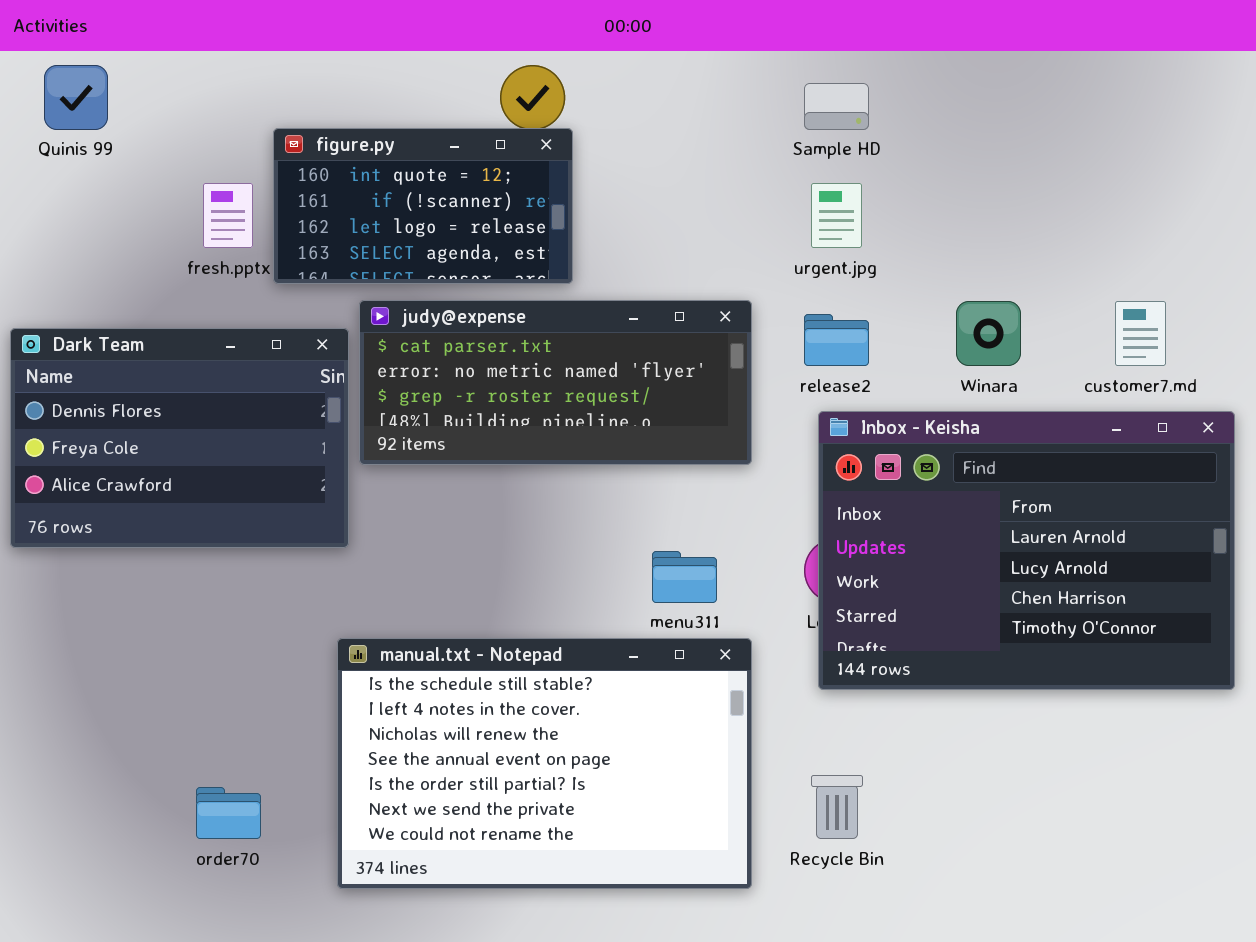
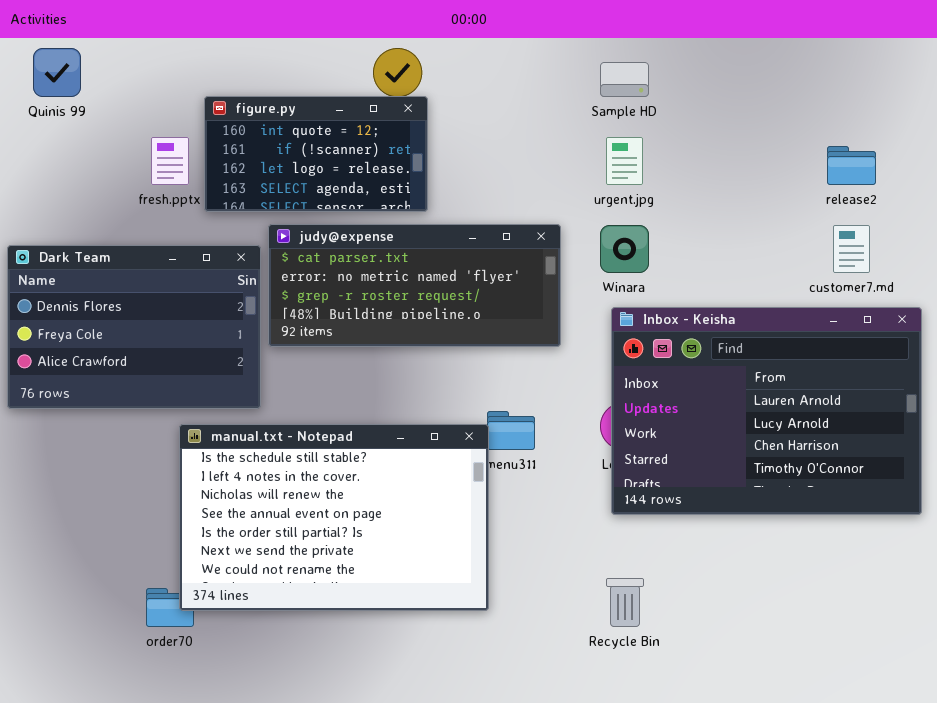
Winara: [956,301,1021,366] -> [600,225,649,273], moved
release2: [804,314,869,366] -> [827,146,876,185], moved
manual.txt - Notepad: [337,638,752,889] -> [179,424,489,611], moved

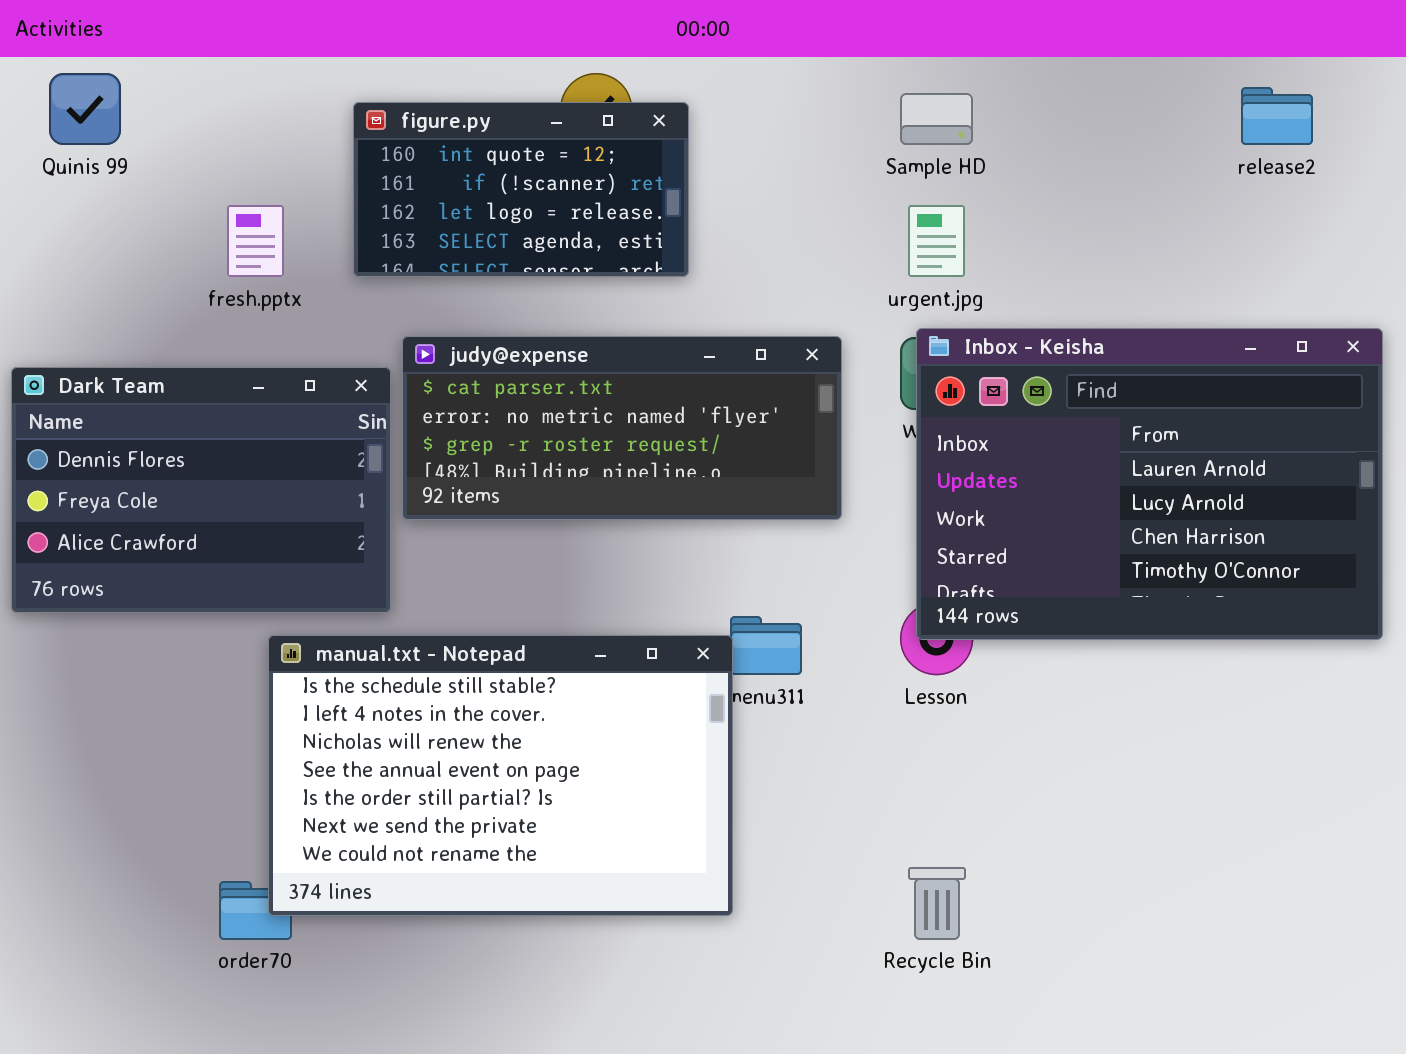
figure.py: [204,96,428,212] -> [353,102,689,277], moved
release2: [827,146,876,185] -> [1241,87,1313,145], moved
Inbox - Keisha: [611,307,922,515] -> [916,328,1383,640], moved

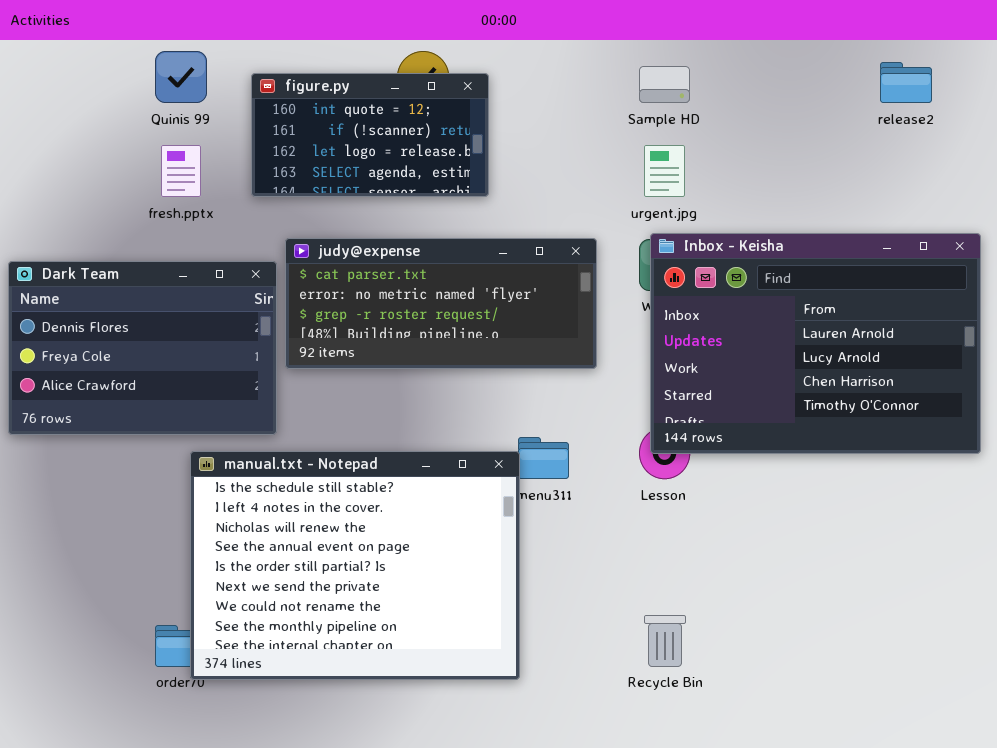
Quinis 99: [49,73,121,145] -> [155,51,207,103], moved
manual.txt - Notepad: [268,635,733,916] -> [190,451,520,680], resized

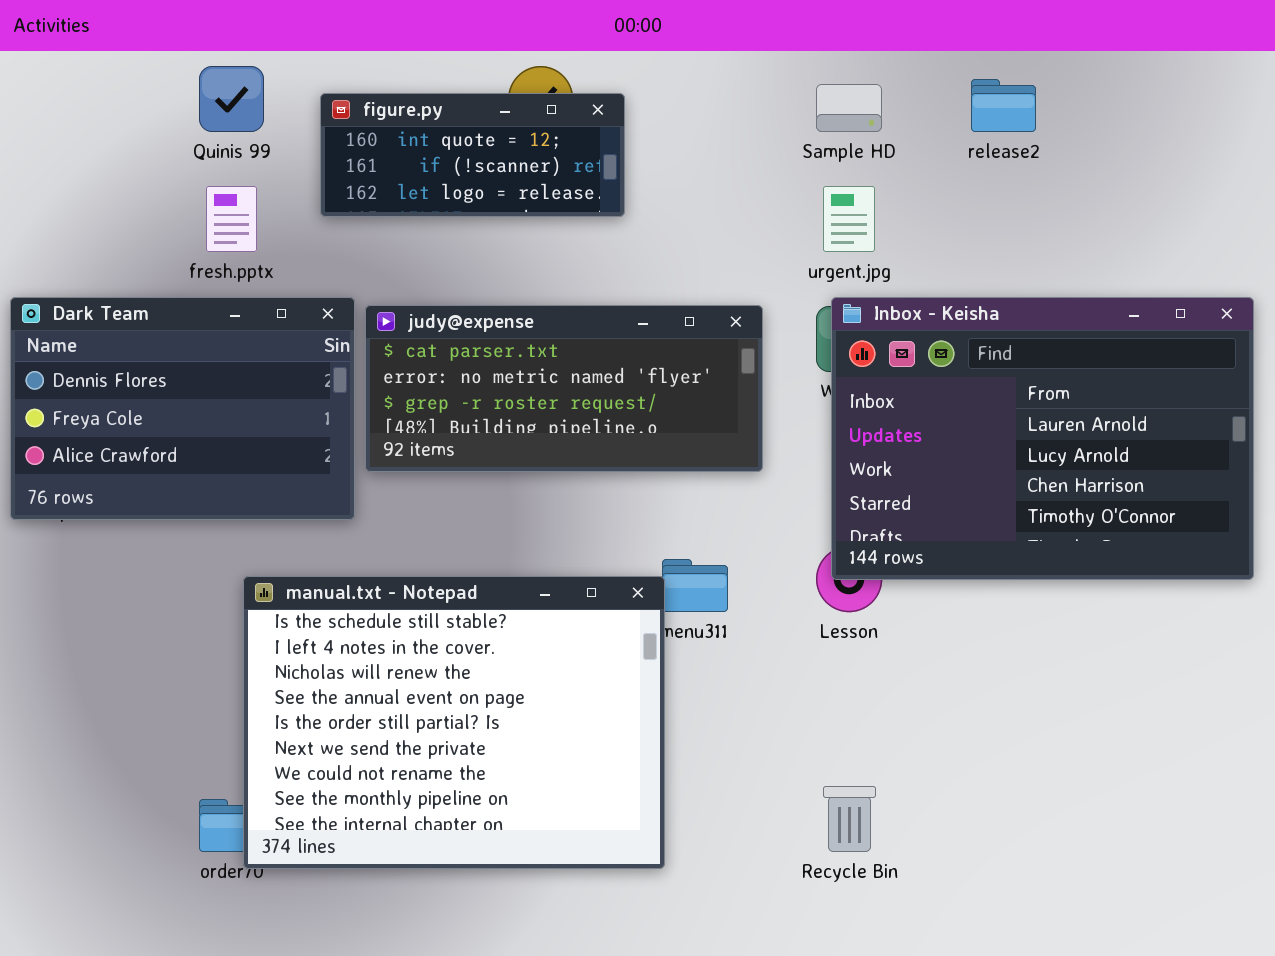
release2: [880,62,932,103] -> [971,79,1036,132], moved
figure.py: [251,73,489,197] -> [320,93,625,217], resized
Dark Team: [8,261,277,435] -> [10,297,355,520], moved

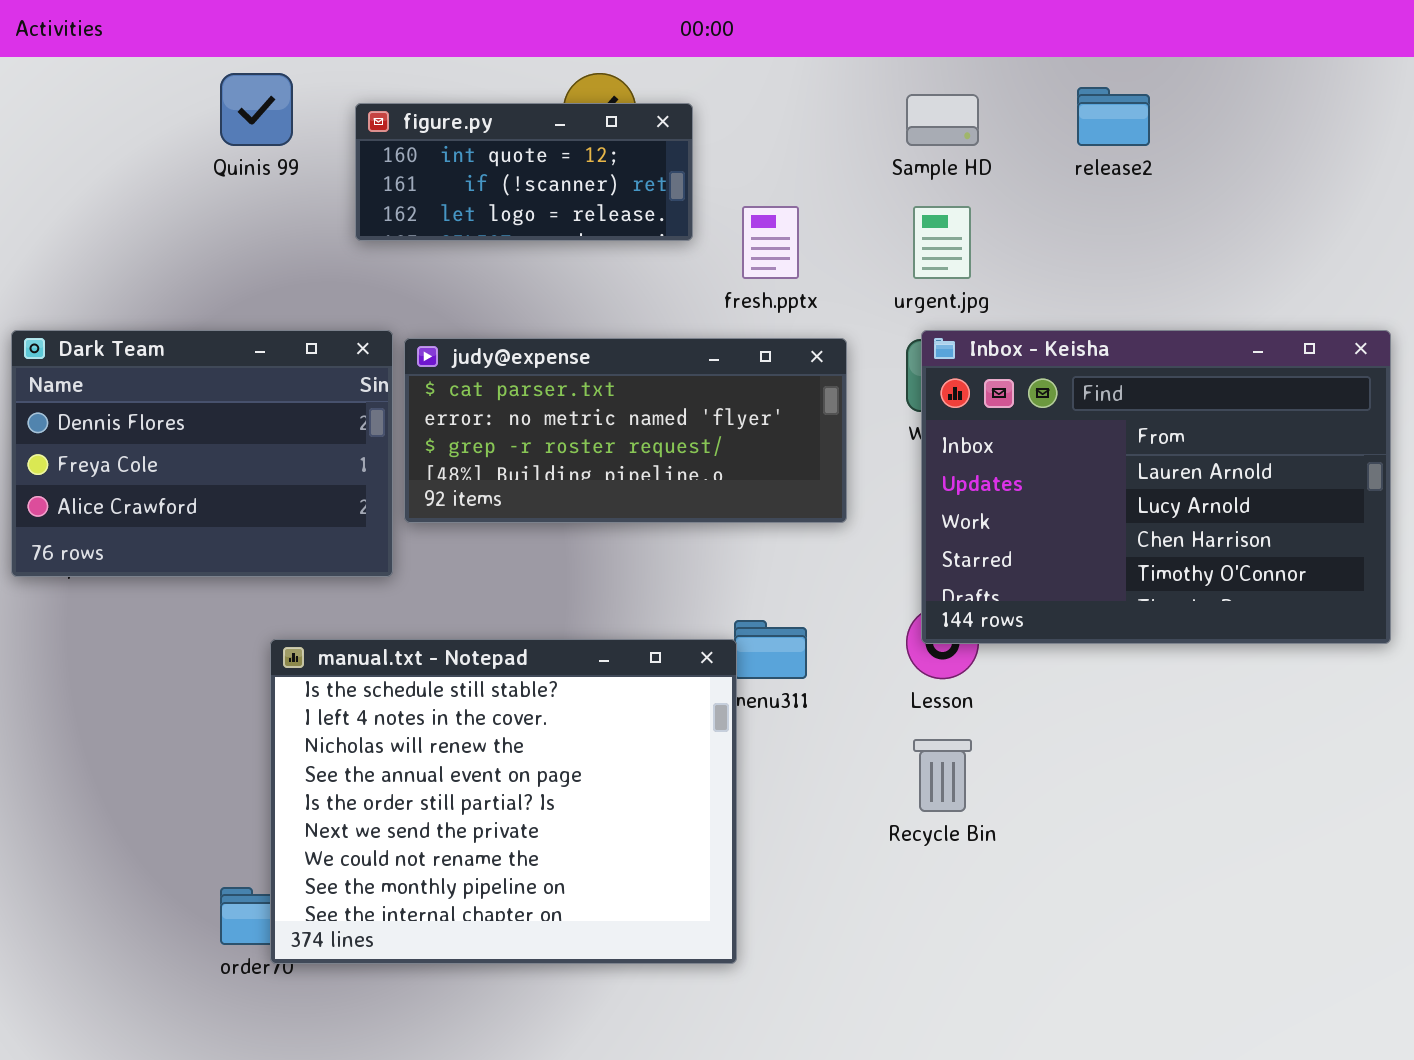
fresh.pptx: [206,186,257,252] -> [742,206,799,279], moved
Recycle Bin: [823,786,876,852] -> [913,739,972,812], moved

